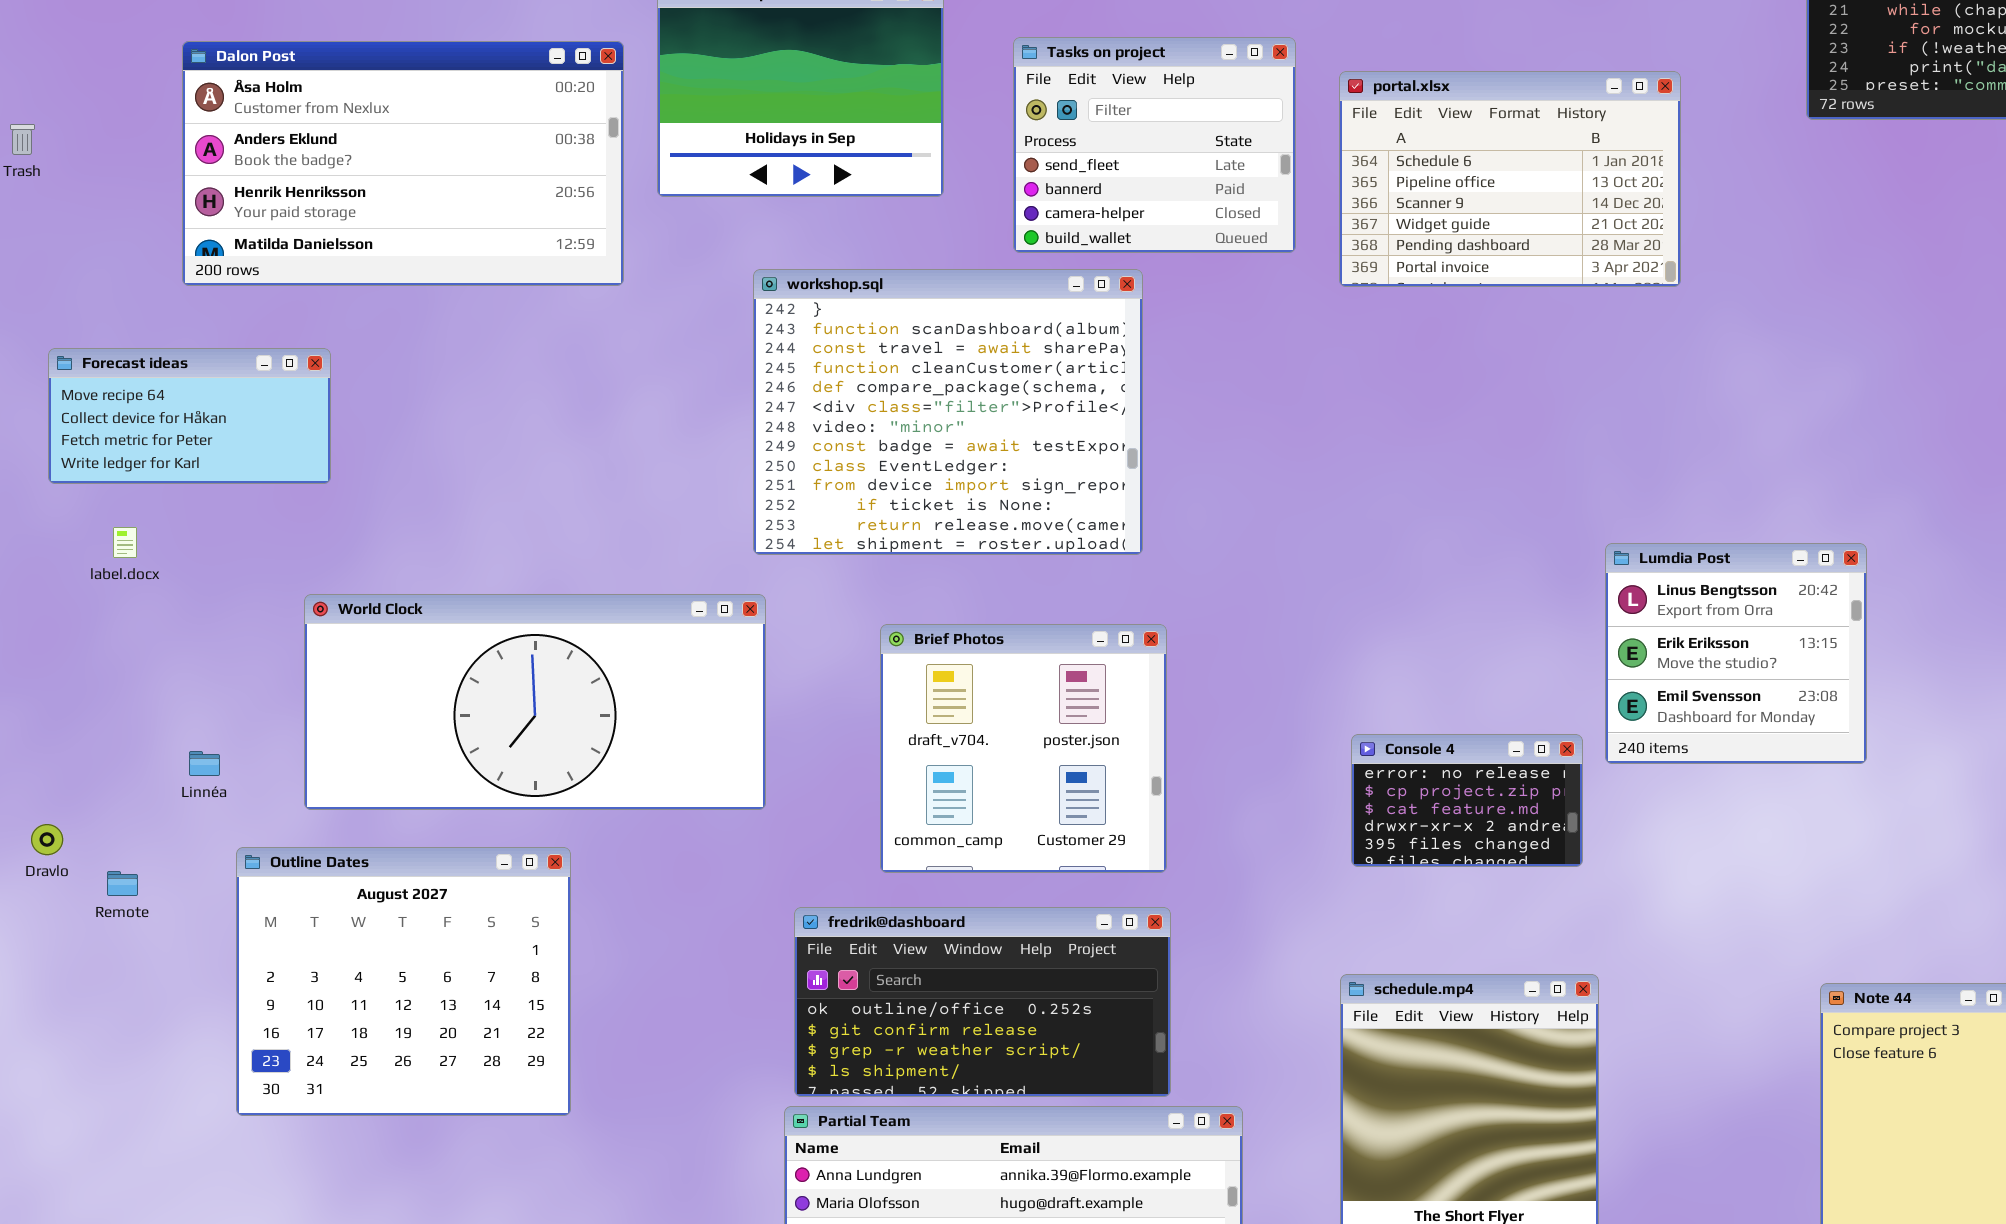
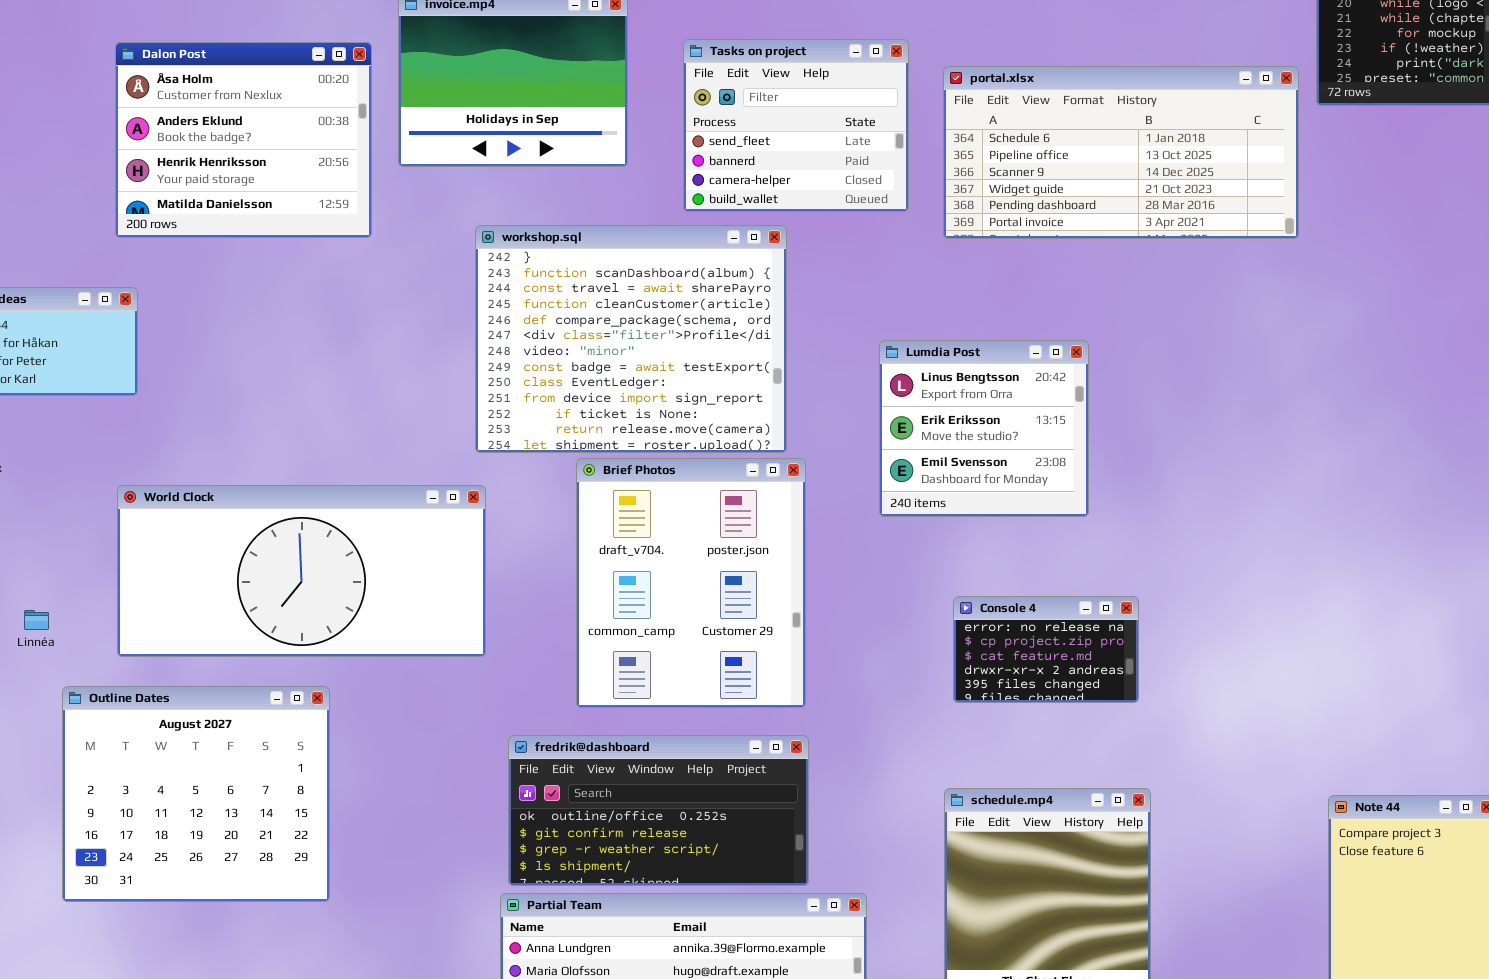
Dalon Post: [182,41,624,286] -> [115,42,372,238], resized
portal.xlsx: [1339,71,1681,287] -> [943,66,1299,239], resized
Lumdia Post: [1605,543,1867,764] -> [879,340,1089,517], moved
Brief Photos: [880,624,1167,873] -> [576,458,806,708], resized

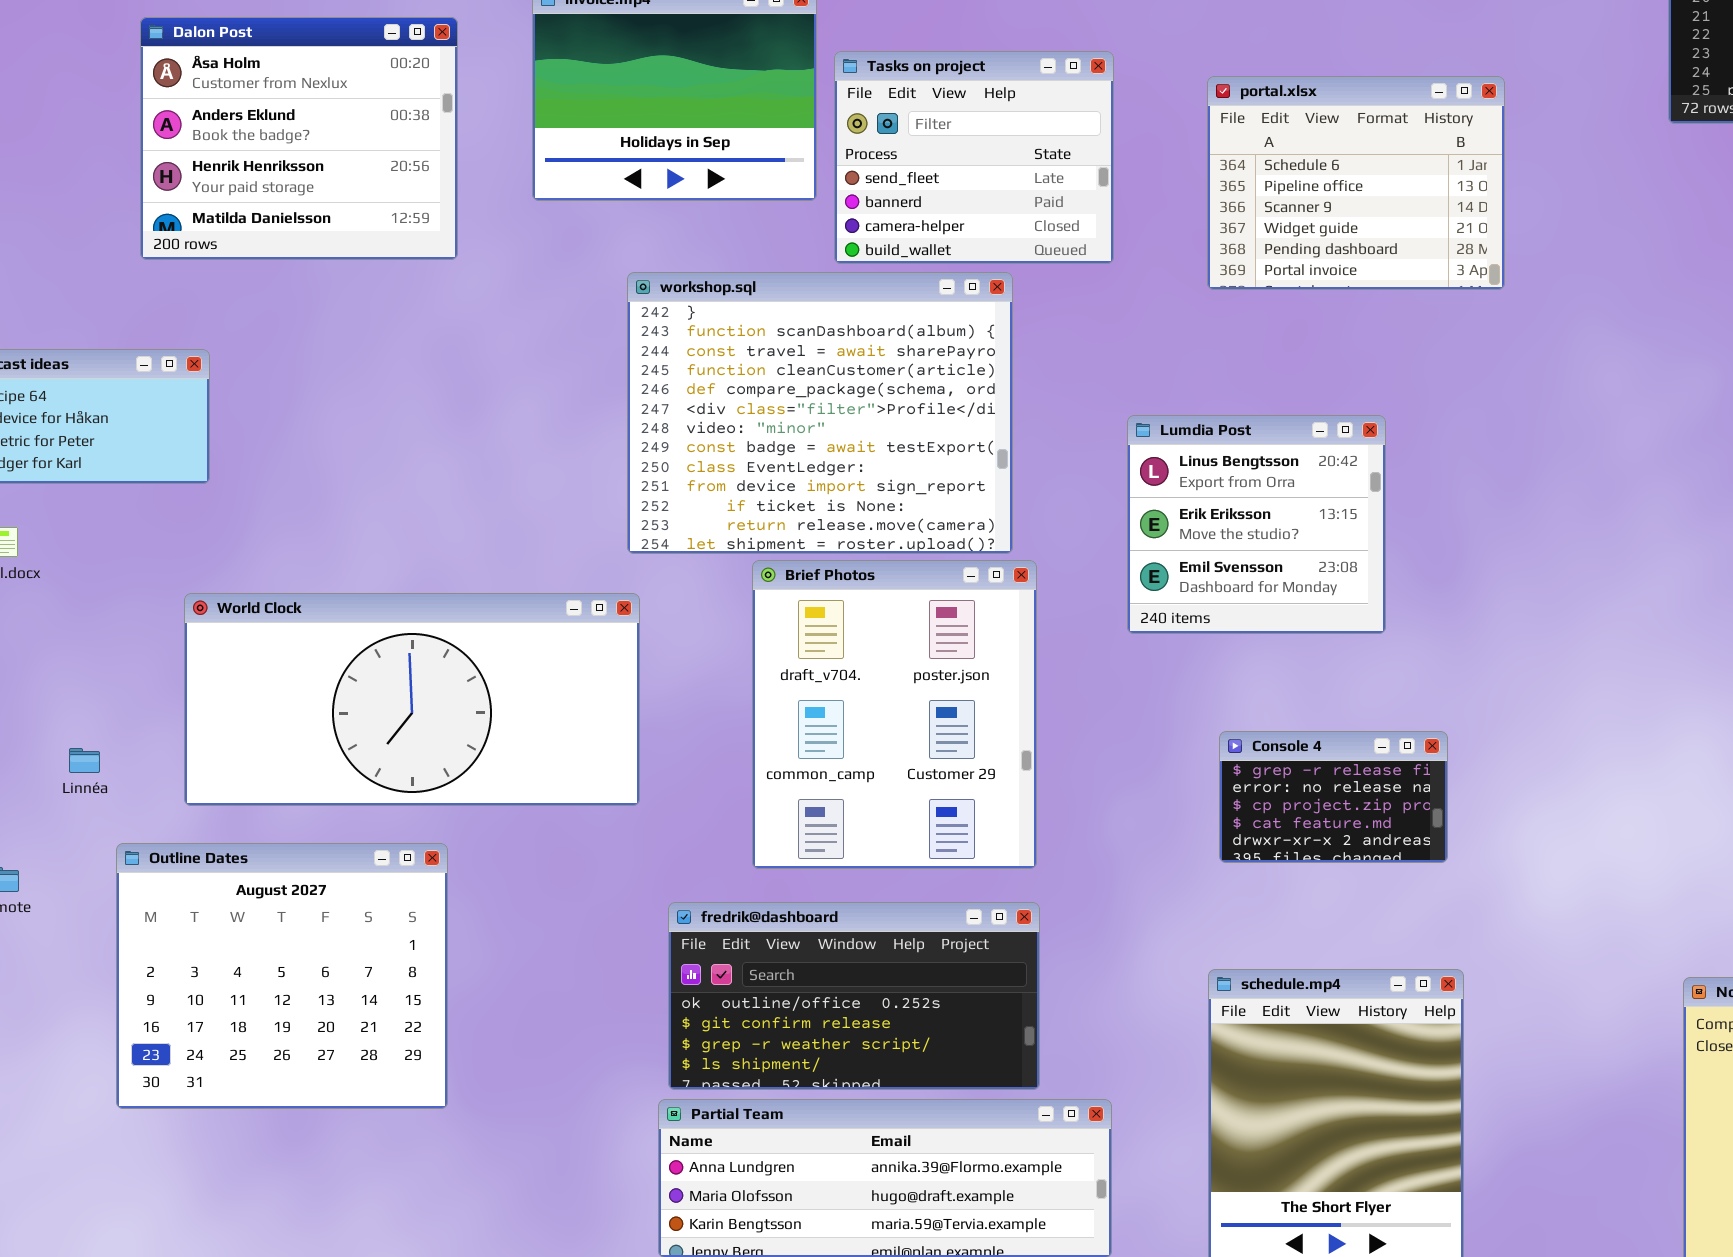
Tasks on project: [683,39,909,212] -> [834,51,1114,264], moved
Dalon Post: [115,42,372,238] -> [140,17,458,260], moved
portal.xlsx: [943,66,1299,239] -> [1207,76,1505,290], resized
Console 4: [953,596,1139,703] -> [1219,731,1448,863], scrolled up 1 row

